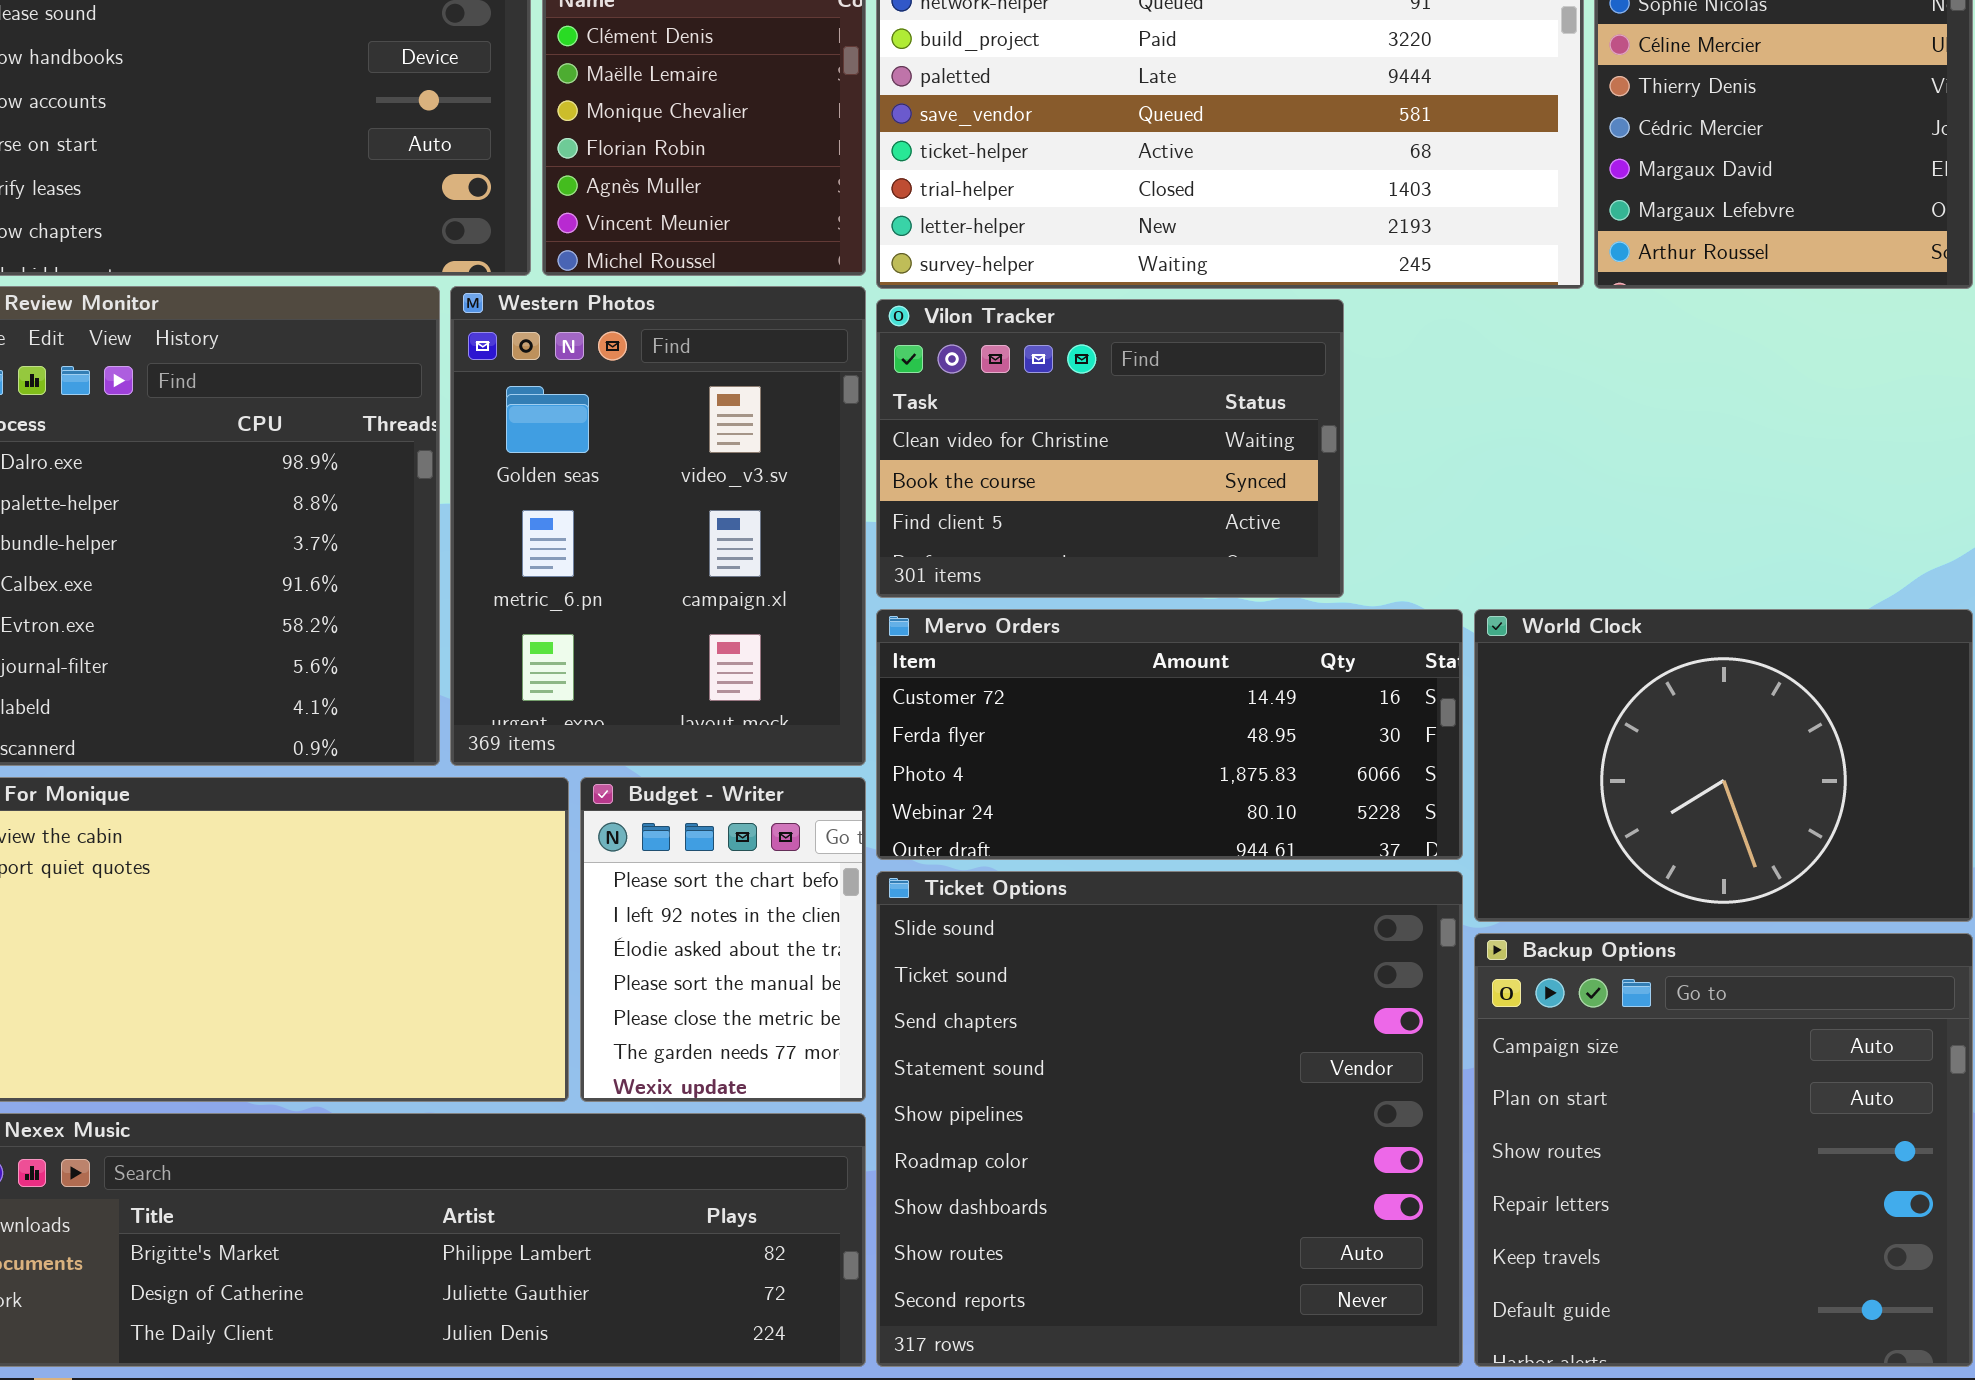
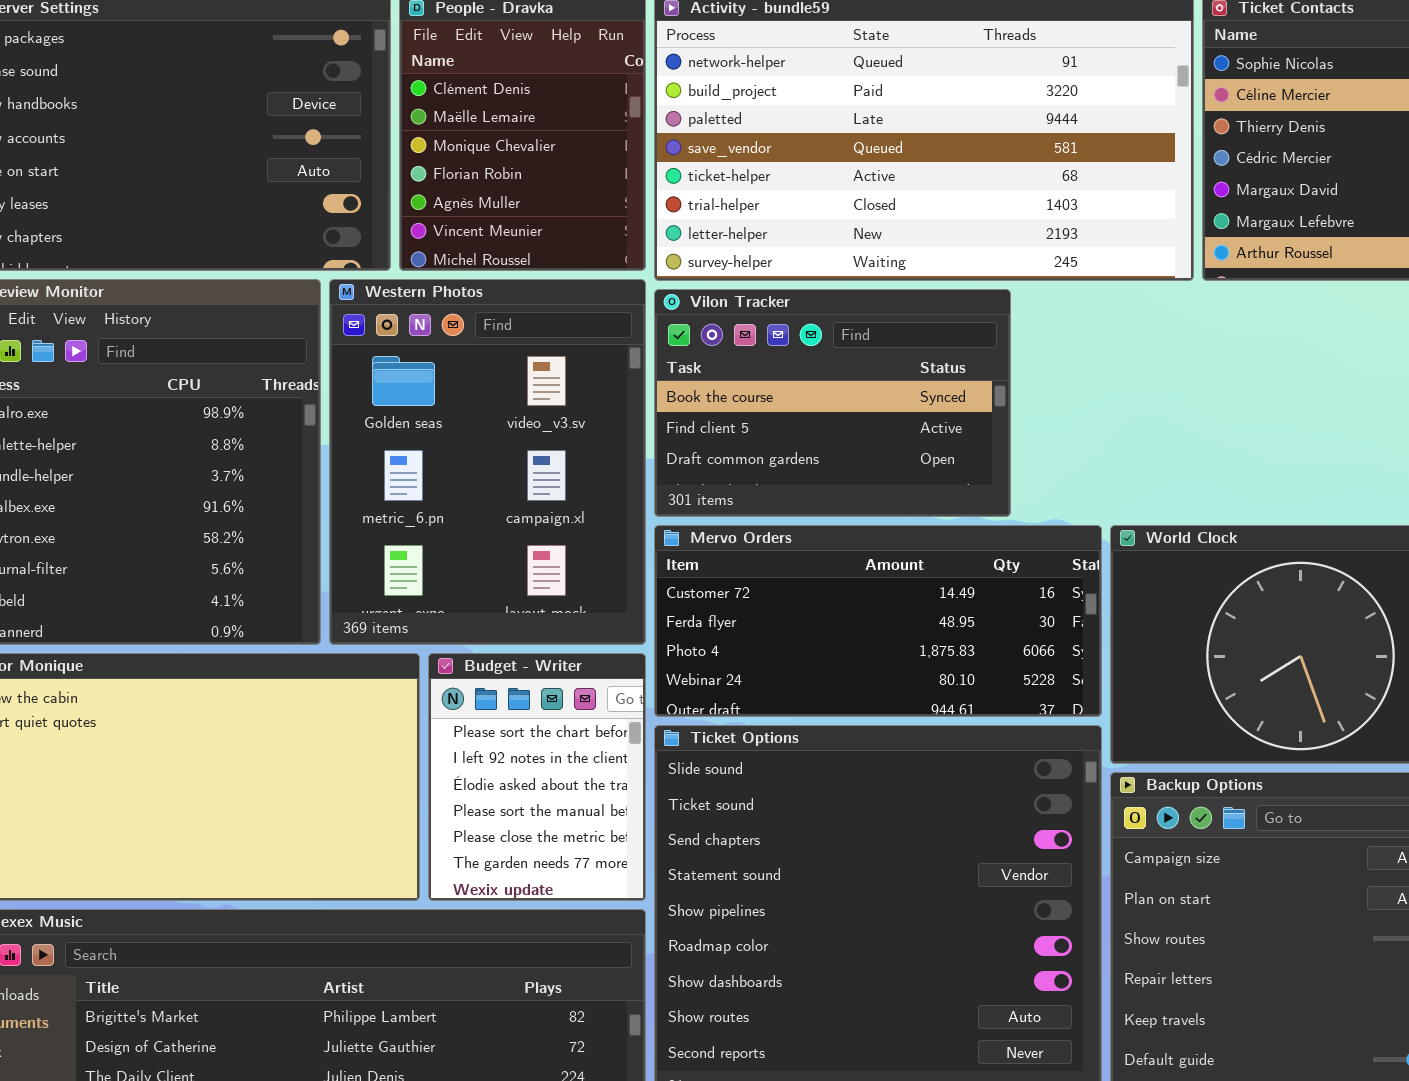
Vilon Tracker: [876,299,1344,598] -> [654,289,1011,517], scrolled down 1 row

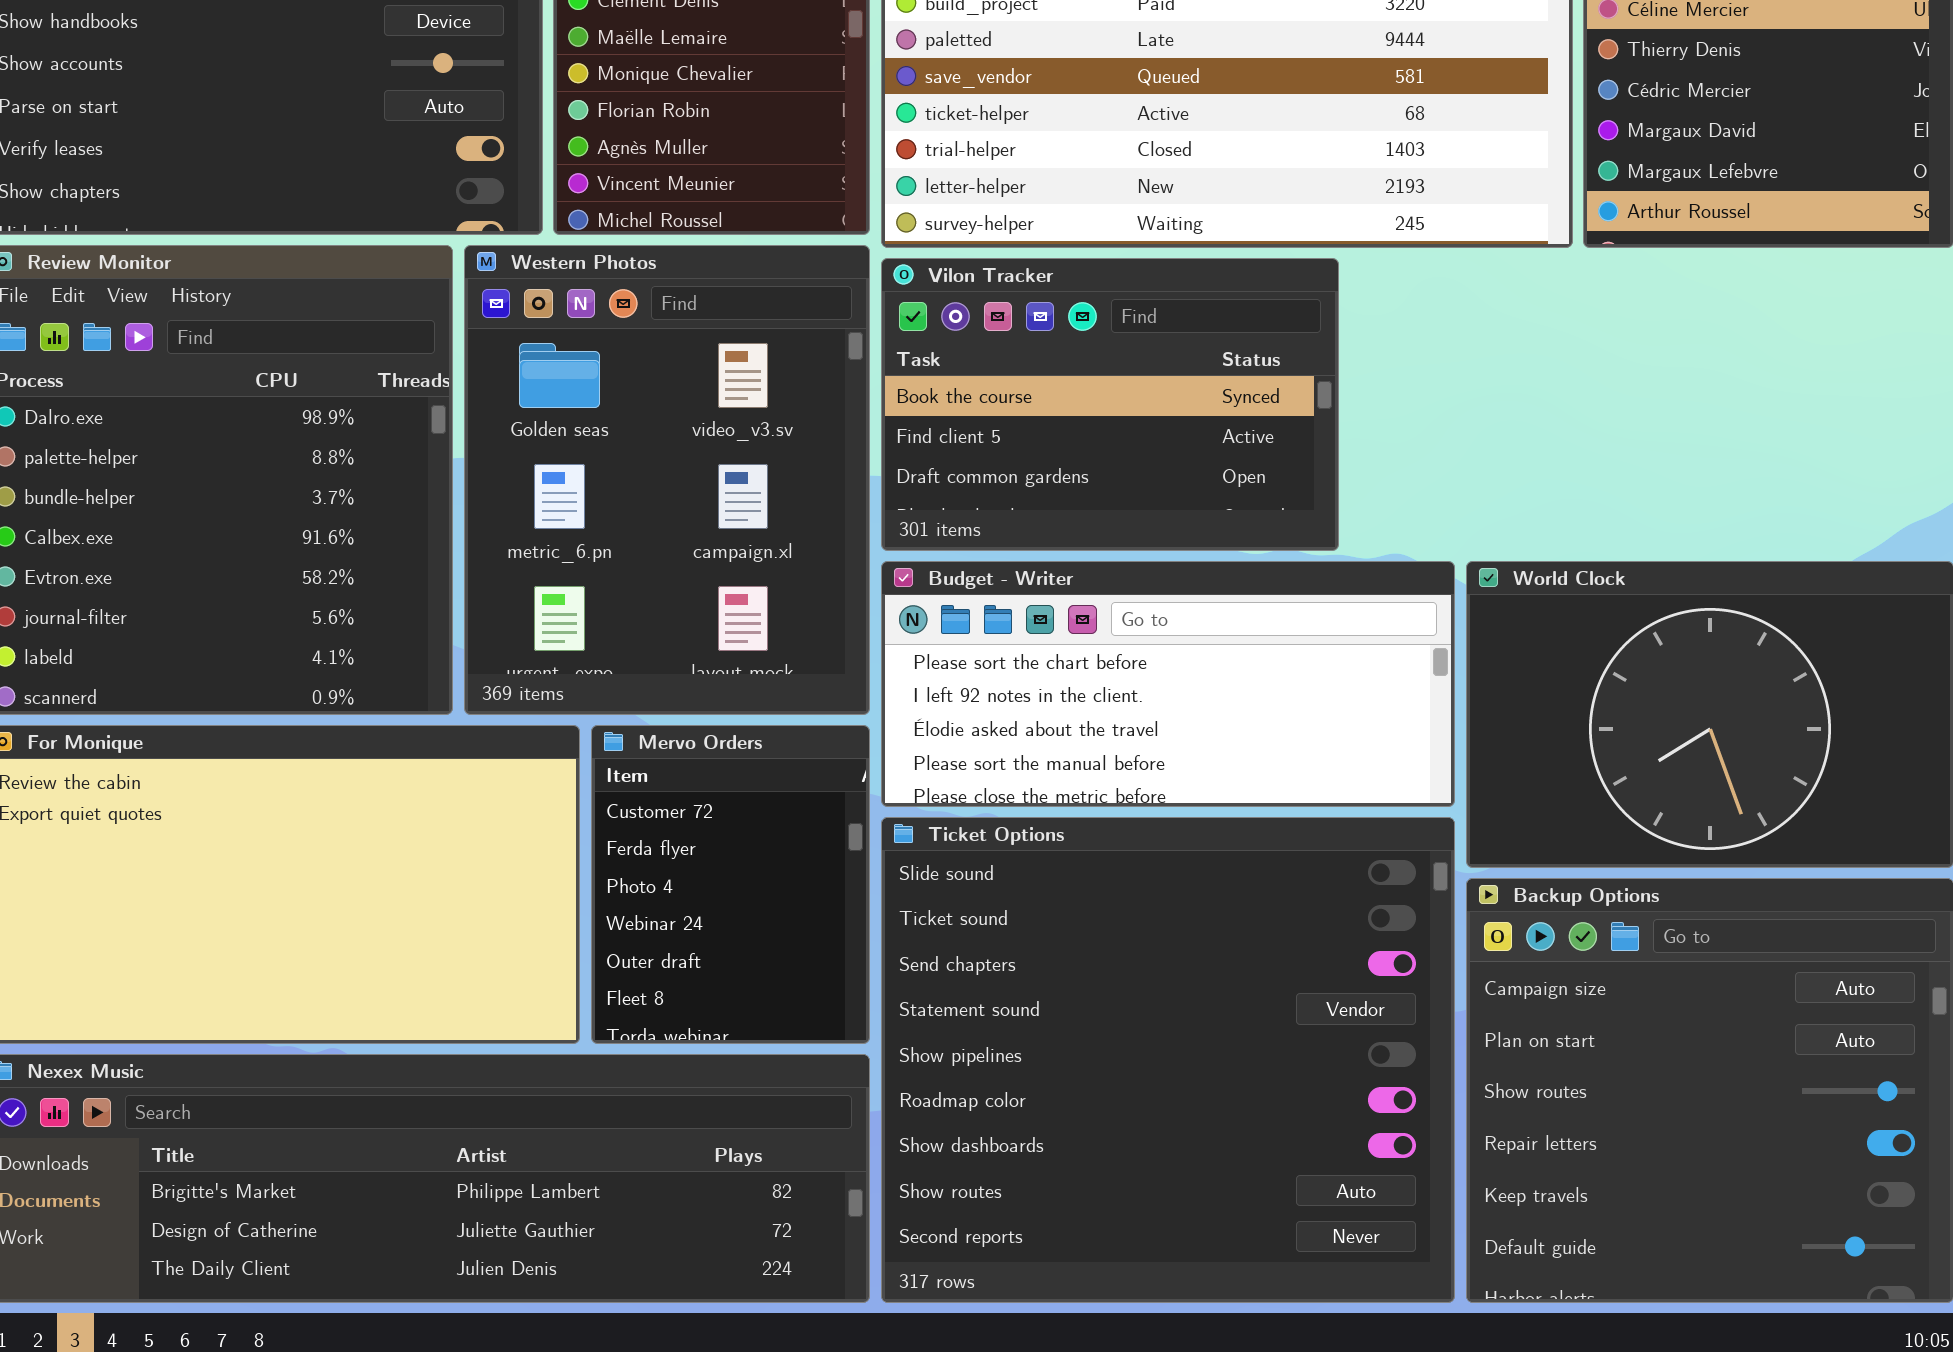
Mervo Orders: [654,525,1102,717] -> [591,725,870,1044], moved, resized
Budget - Writer: [428,653,646,901] -> [881,561,1455,807], moved, resized

